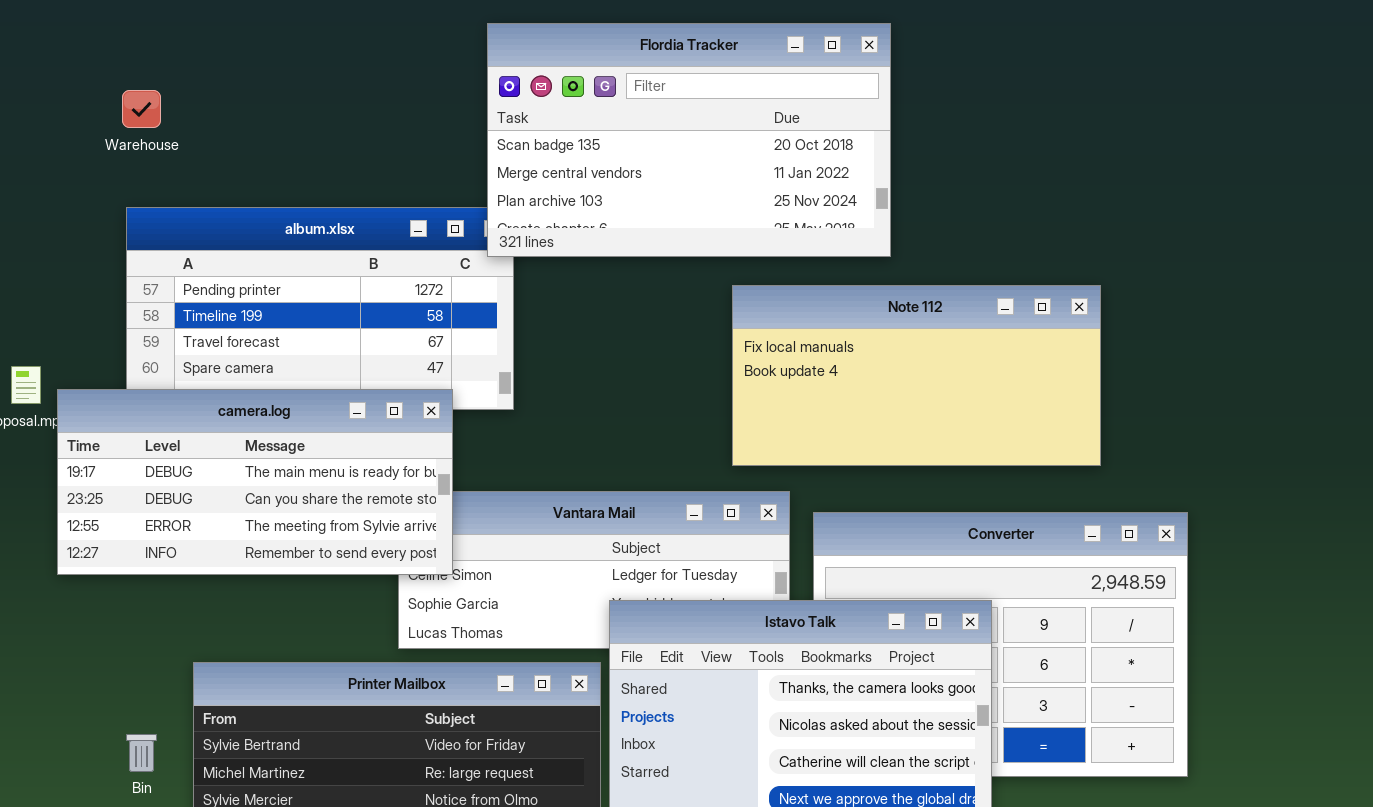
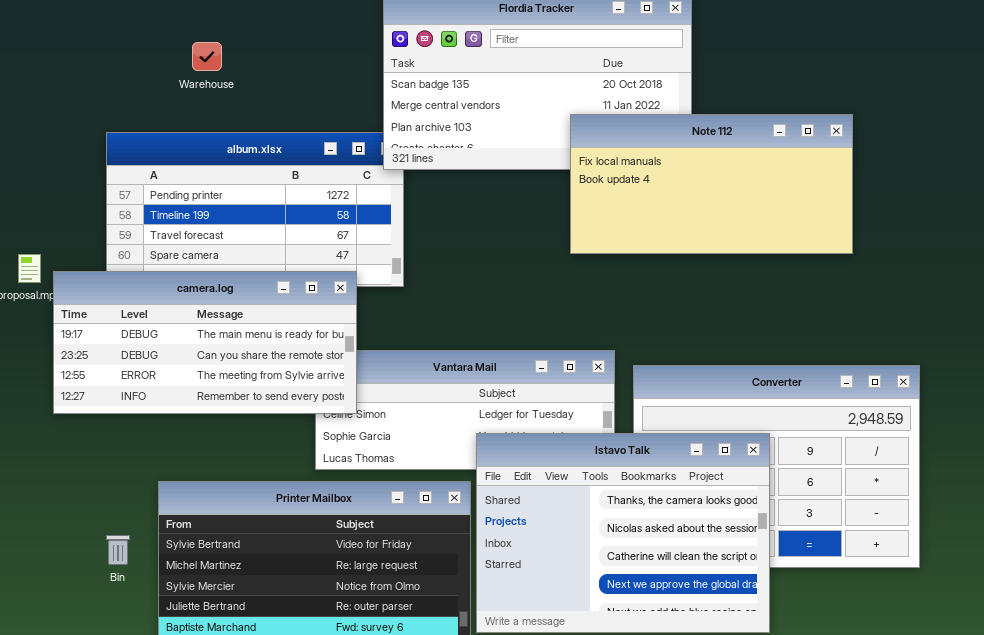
Warehouse: [122,90,161,128] -> [192,42,222,71], moved
Note 112: [732,285,1101,466] -> [570,114,853,254], moved

